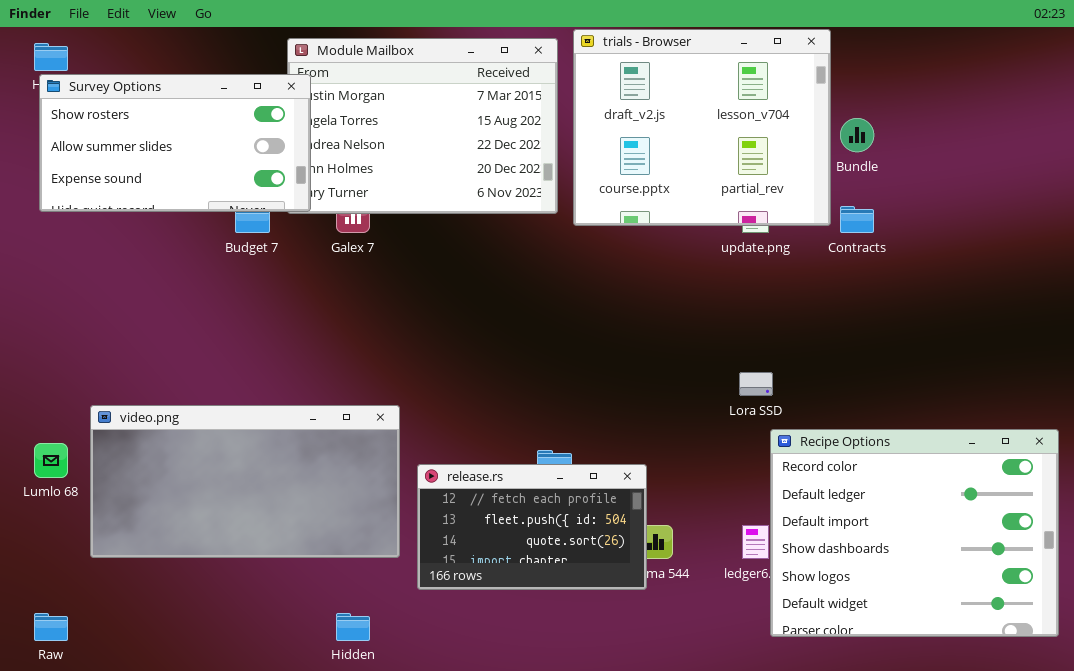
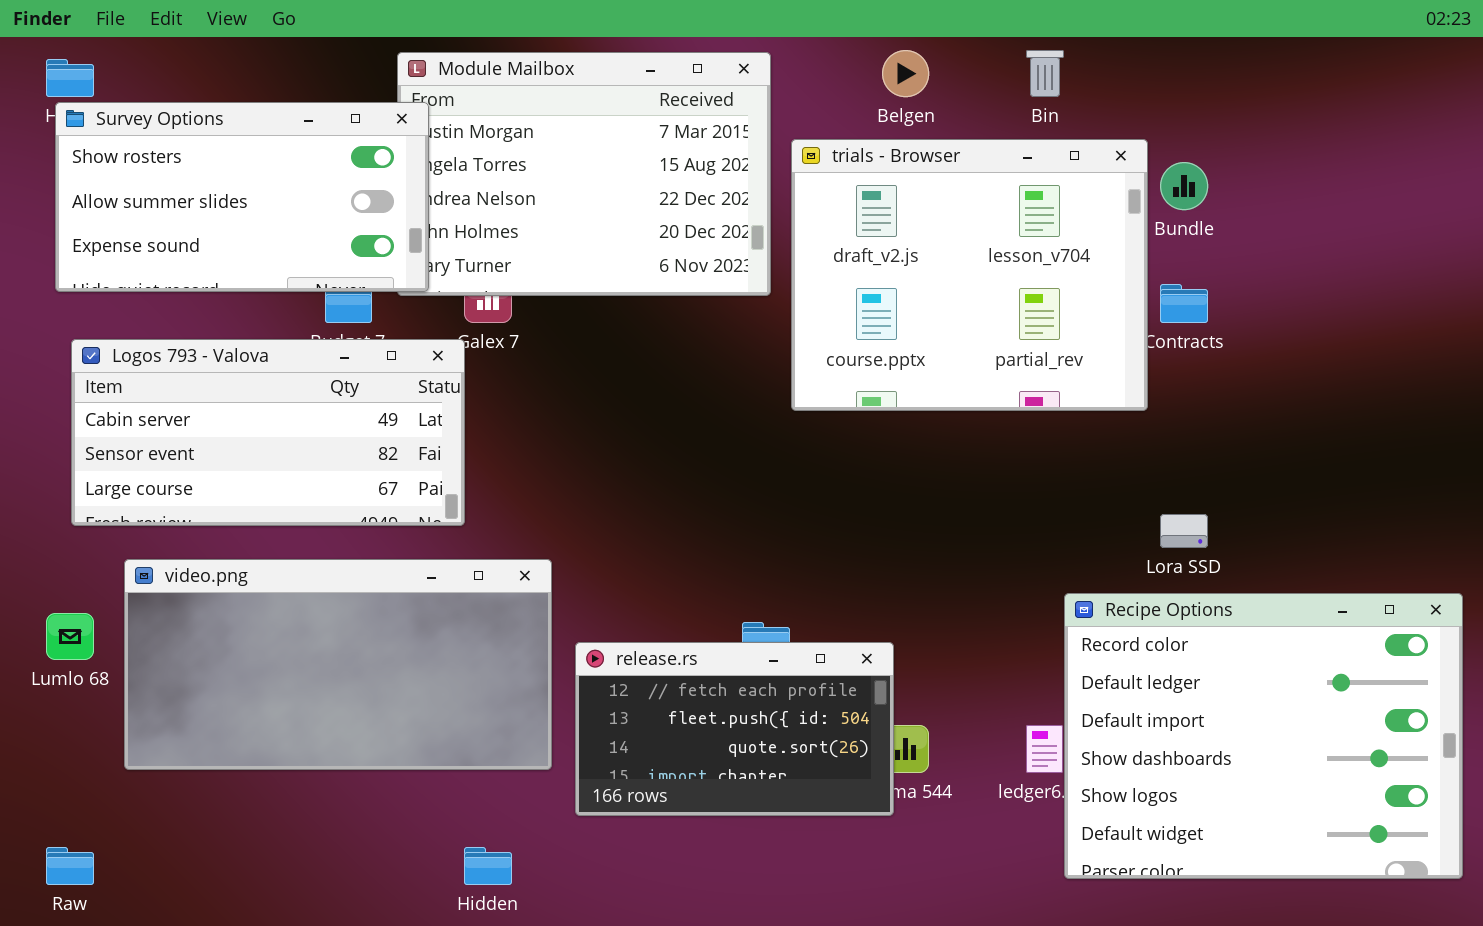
trials - Browser: [573,29,831,226] -> [791,139,1148,411], moved
Logos 793 - Valova: none -> [71,339,465,526], opened
Lora SSD: [739,372,773,396] -> [1160,514,1208,548], moved

